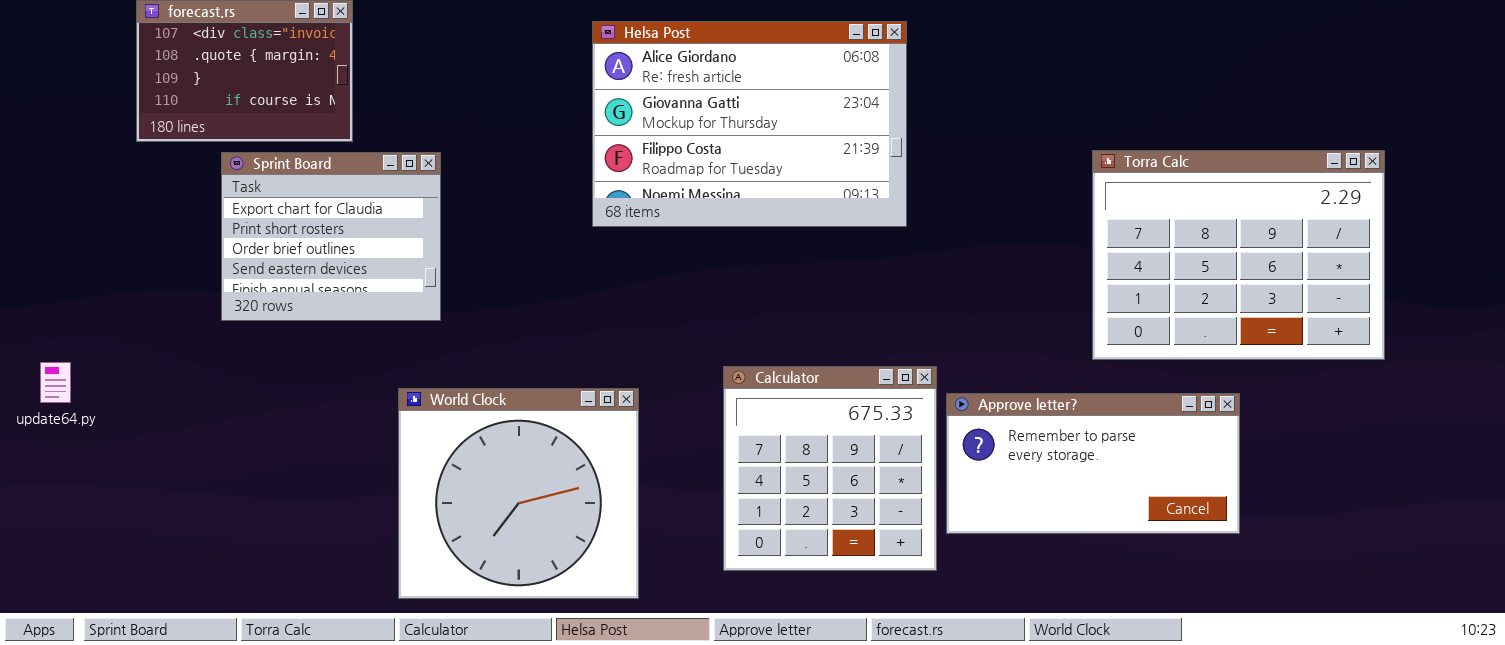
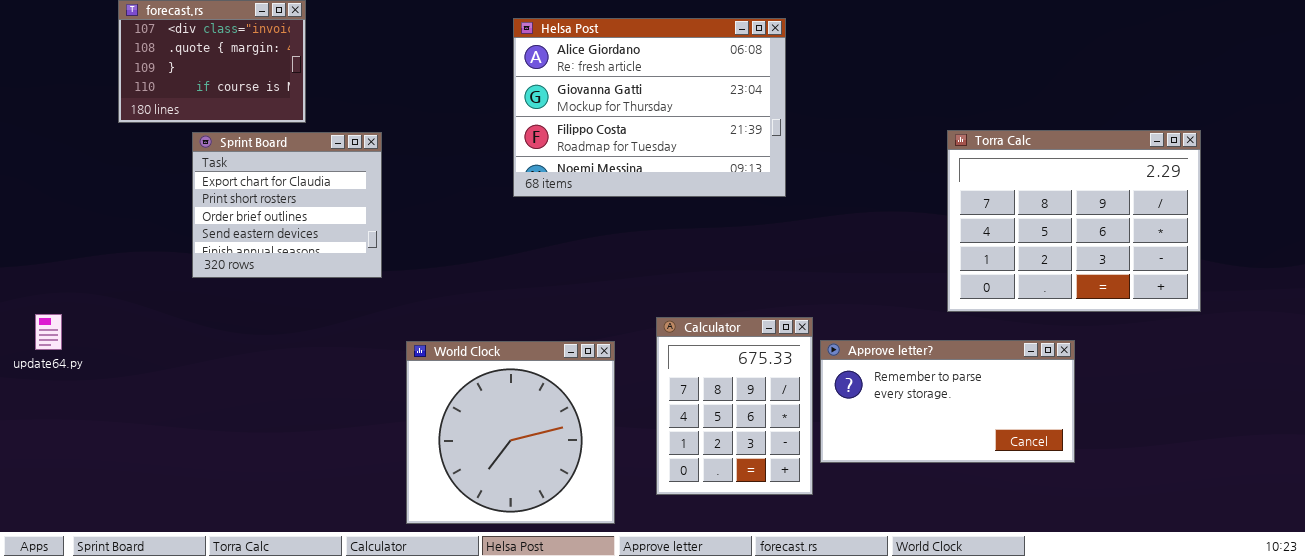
Calculator: [723,366,937,571] -> [656,317,813,495], resized
World Clock: [398,388,639,599] -> [406,341,615,524], moved

